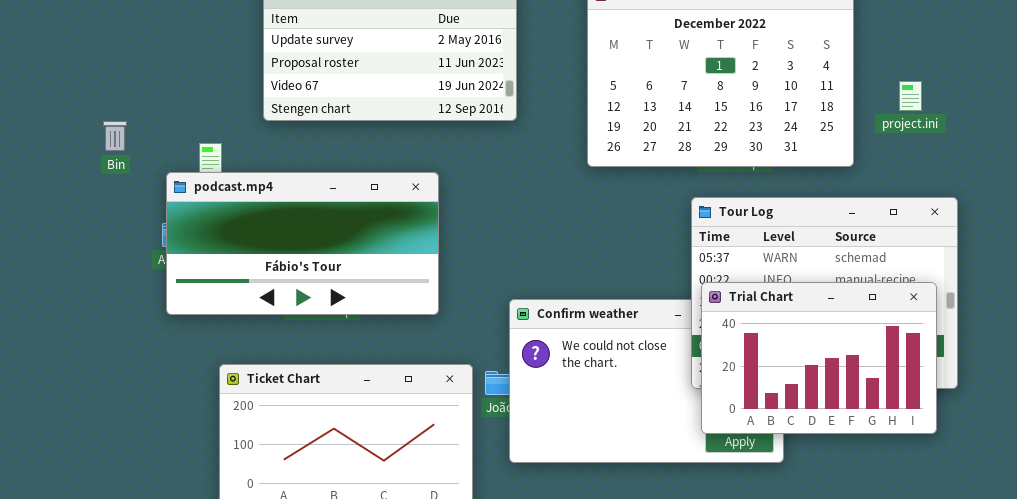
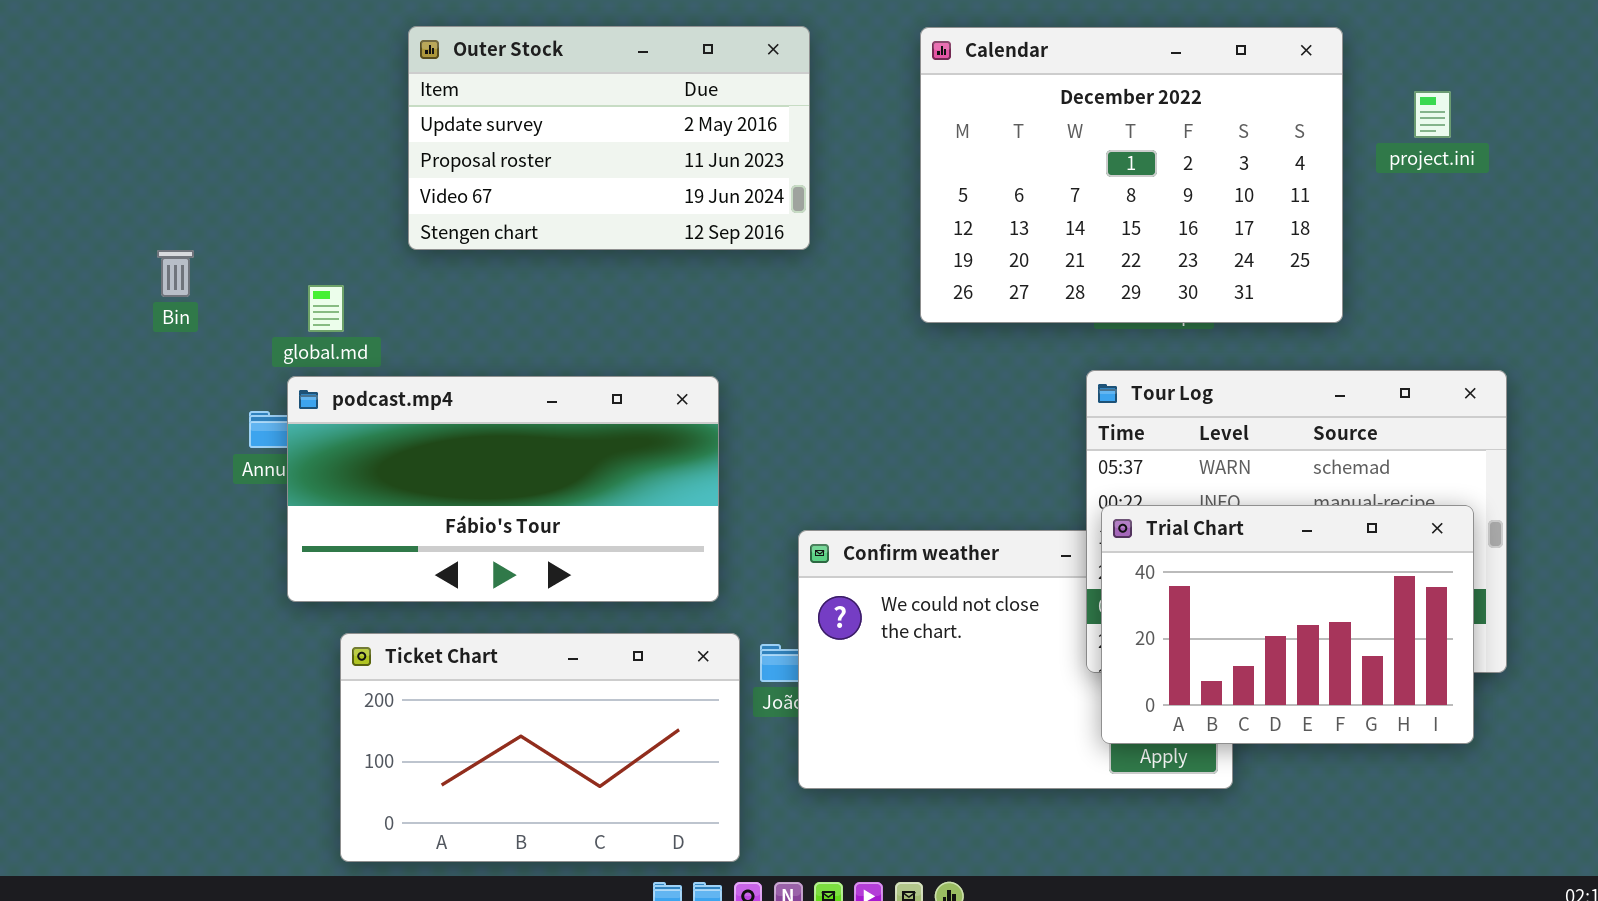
project.ini: [899,81,922,111] -> [1414,91,1451,138], moved
podcast.mp4: [166,172,439,315] -> [287,376,719,602], moved

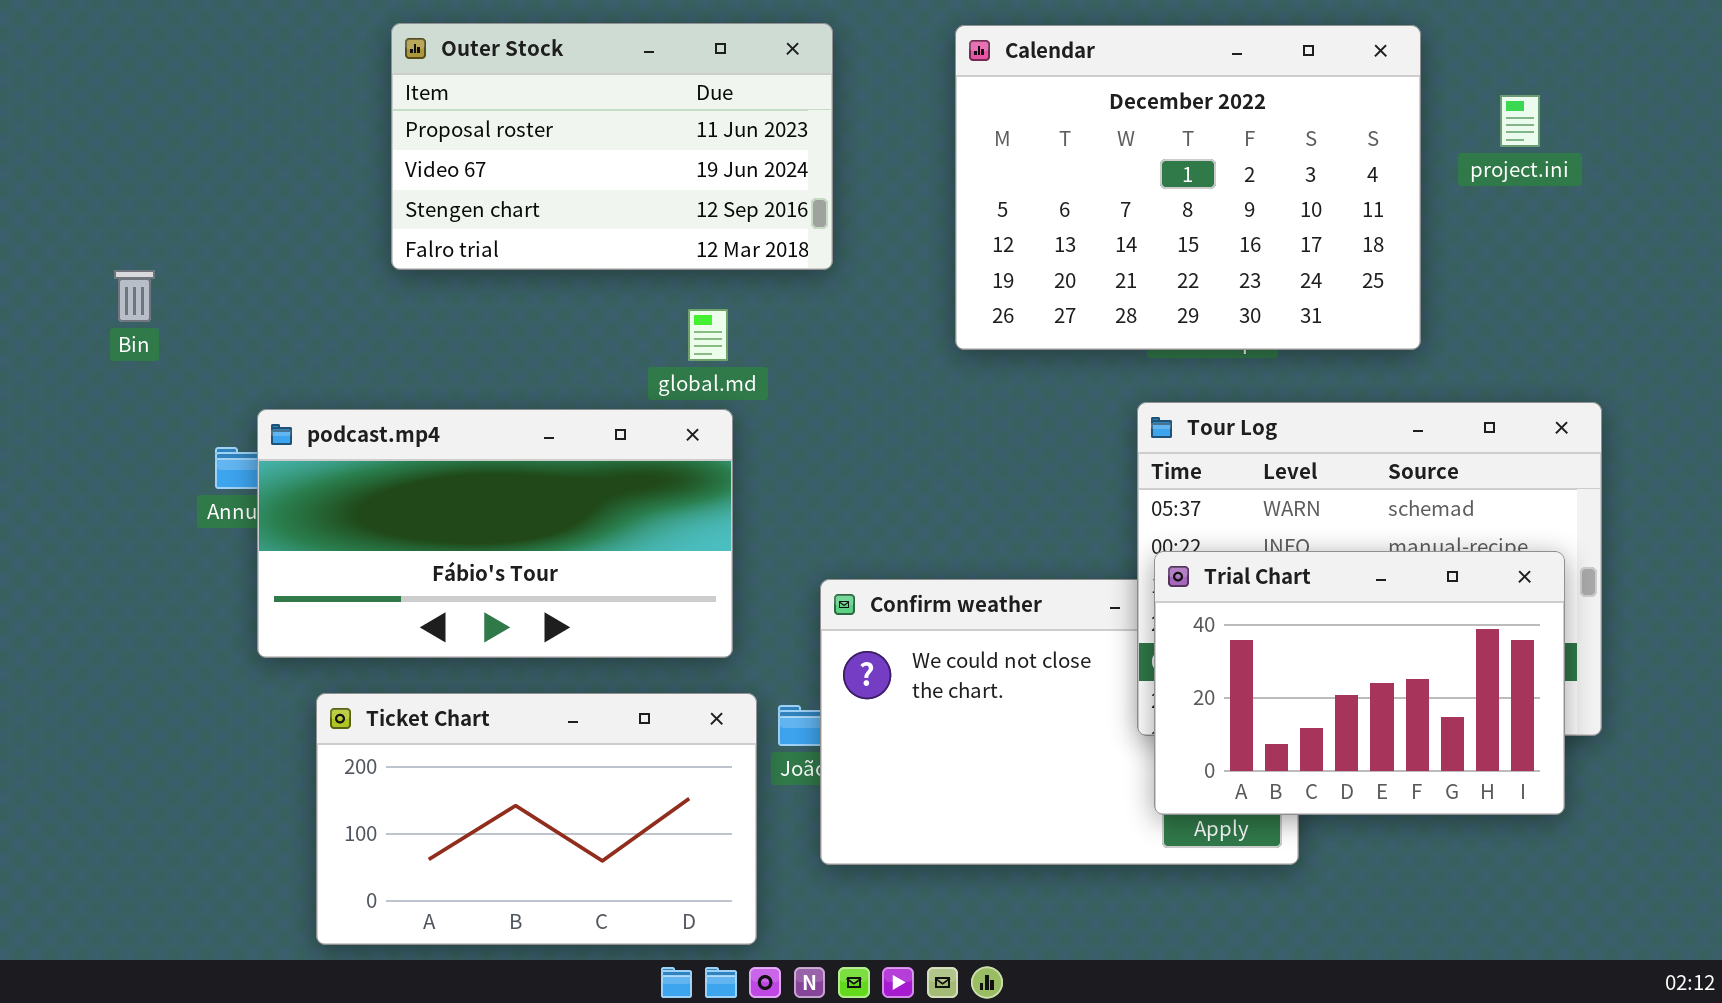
Outer Stock: [408,26,810,250] -> [391,23,833,270], scrolled down 1 row
global.md: [308,285,344,332] -> [688,309,728,361], moved

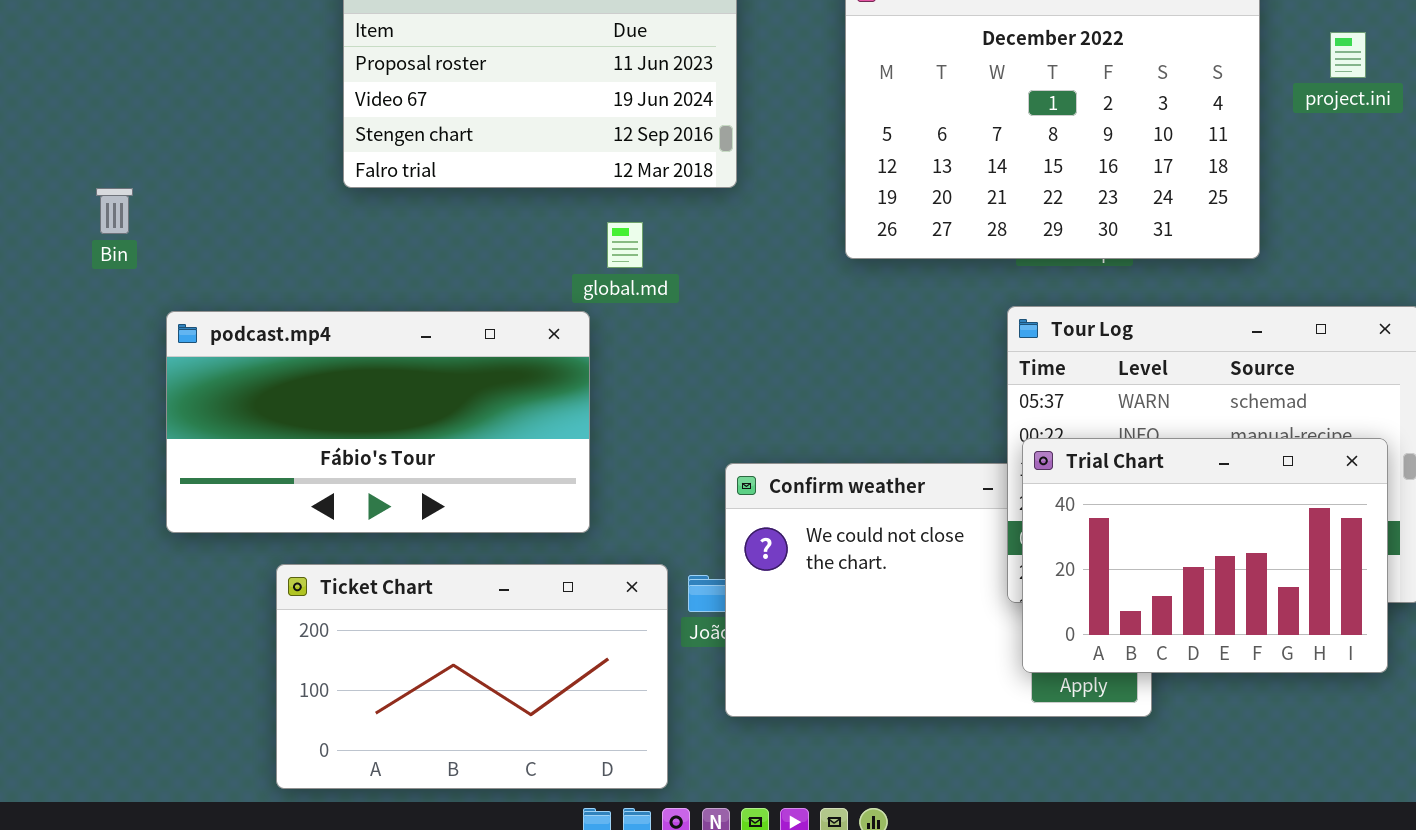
podcast.mp4: [257,409,733,658] -> [166,311,590,533], moved

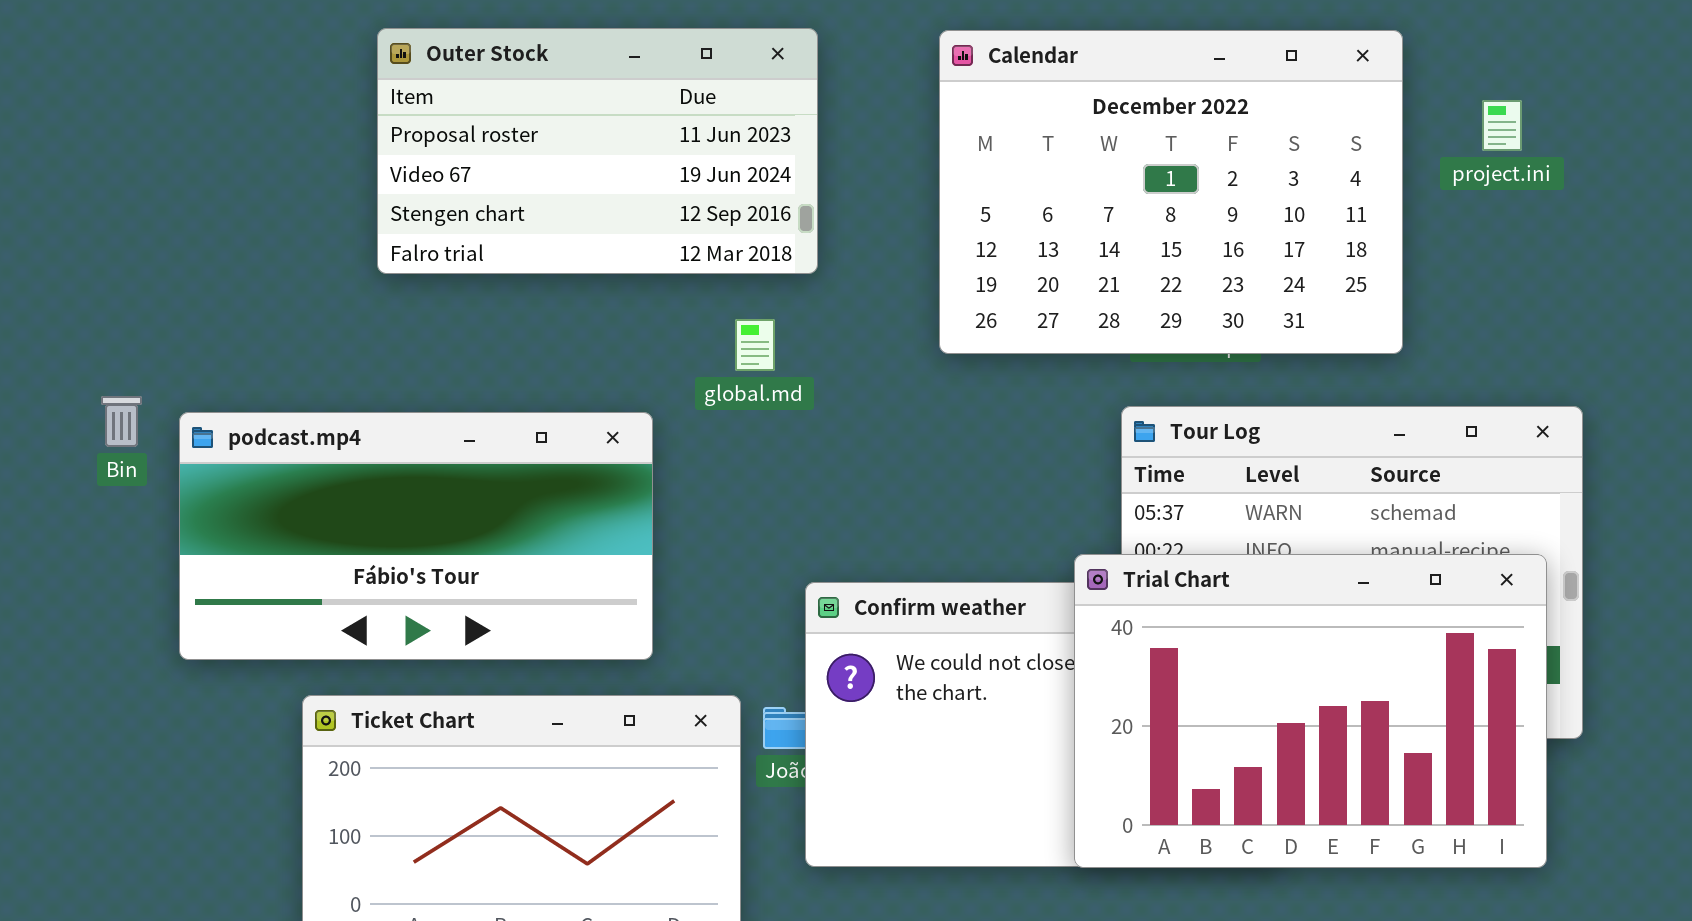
Bin: [96,188,133,234] -> [101,396,142,447], moved
global.md: [607,222,643,268] -> [735,319,775,371], moved
Trial Chart: [1022,438,1388,673] -> [1074,554,1547,868], resized

